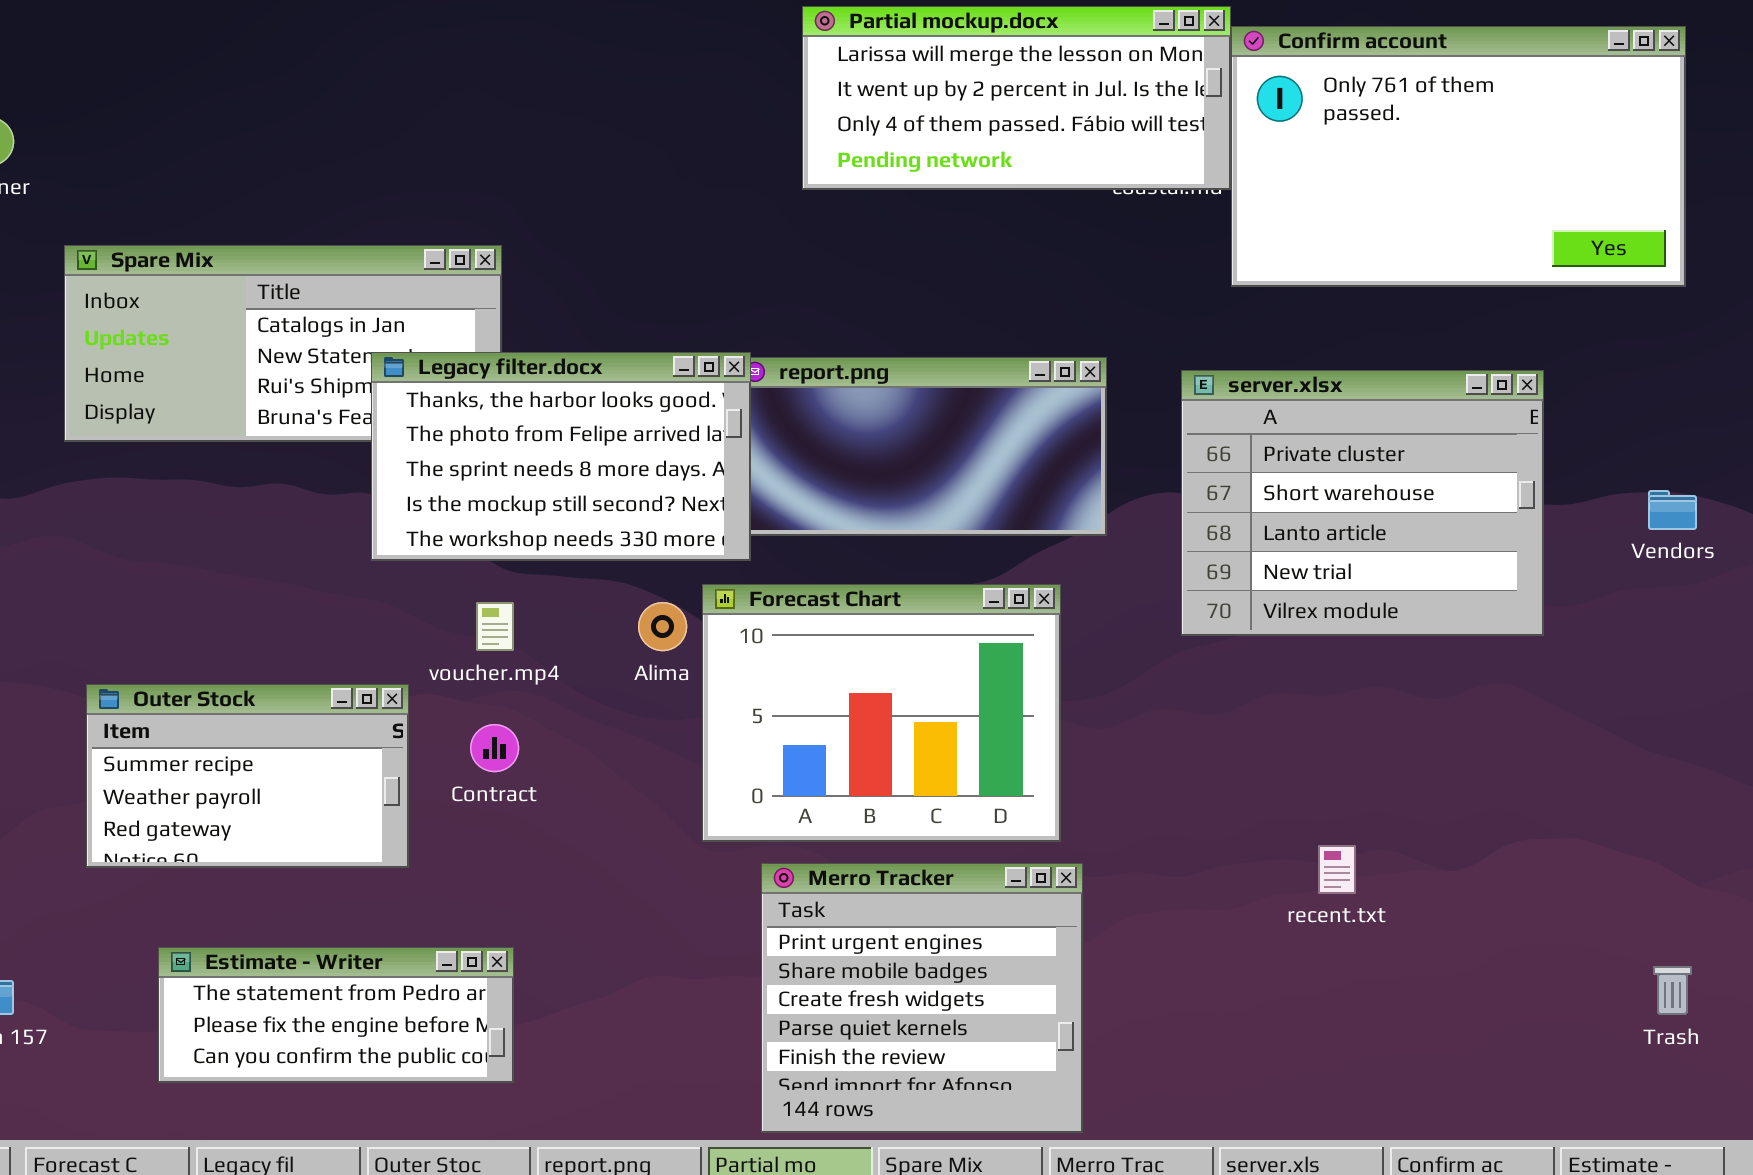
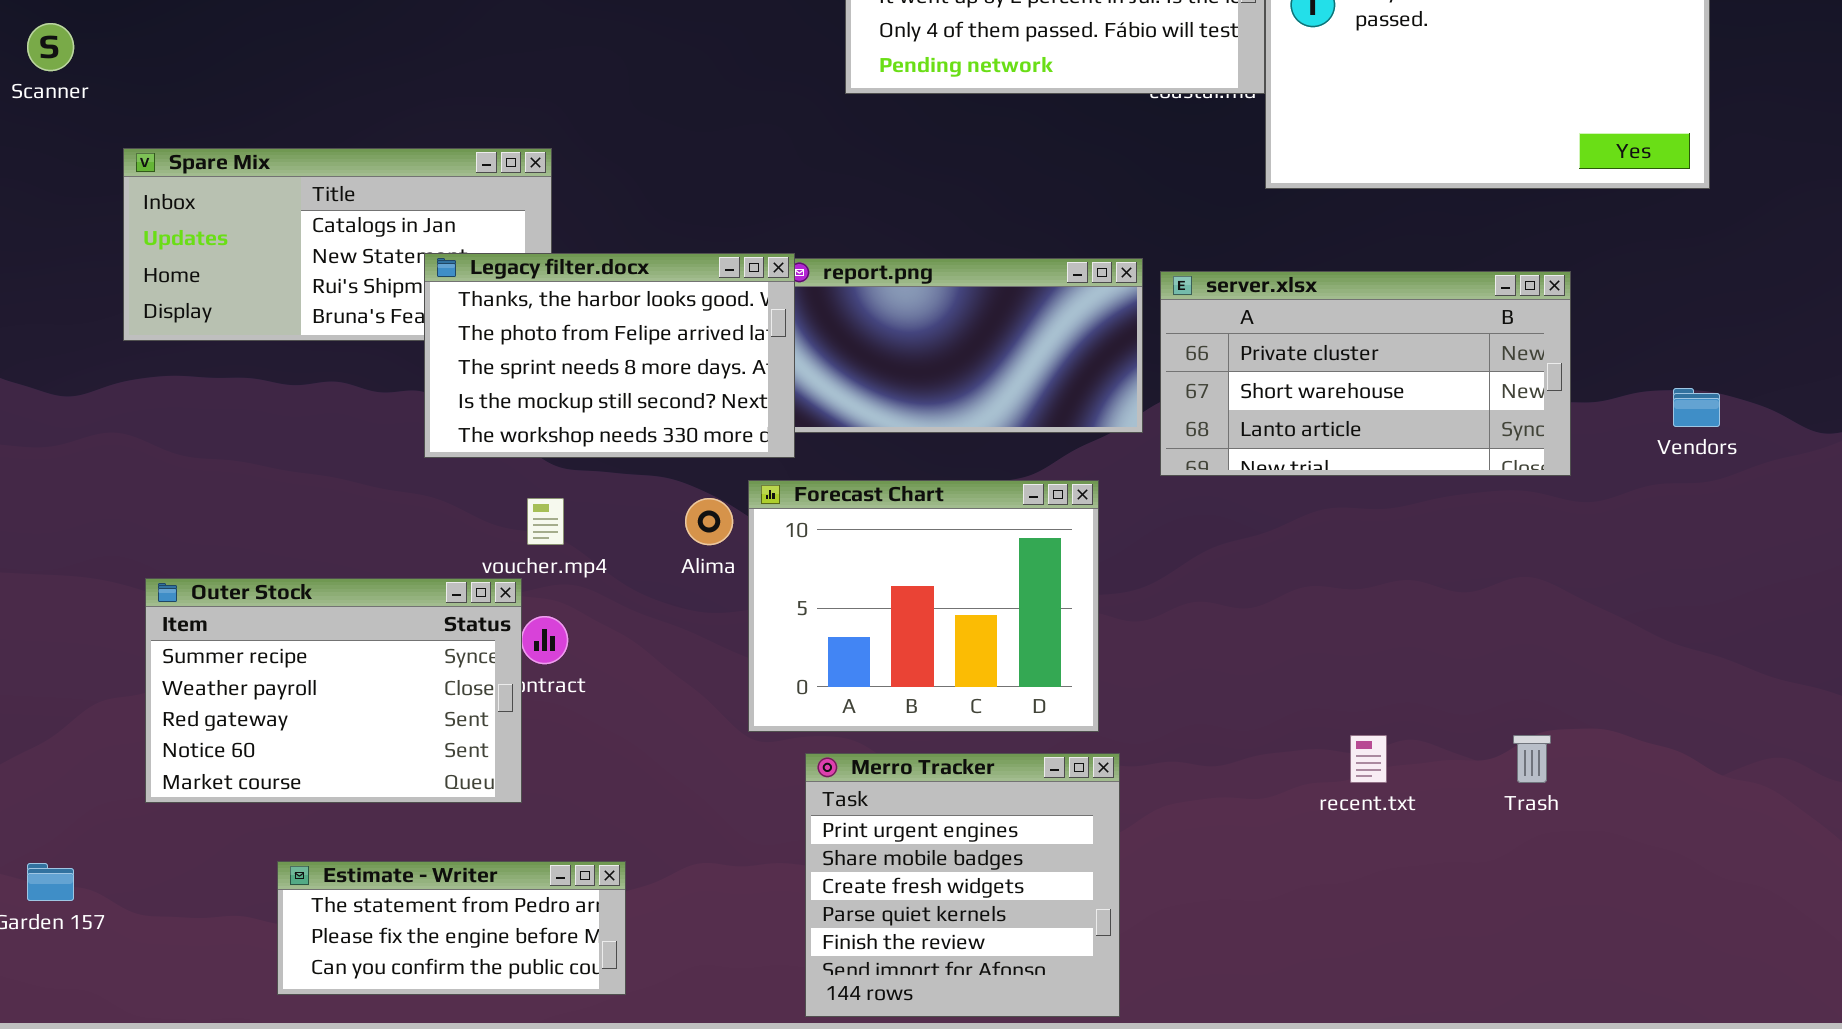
server.xlsx: [1181,370,1544,636] -> [1160,271,1571,476], resized
Outer Stock: [86,684,409,868] -> [145,578,522,803], resized
Estimate - Writer: [158,947,514,1083] -> [277,861,626,995], moved
Trash: [1653,966,1692,1015] -> [1513,735,1551,783], moved

